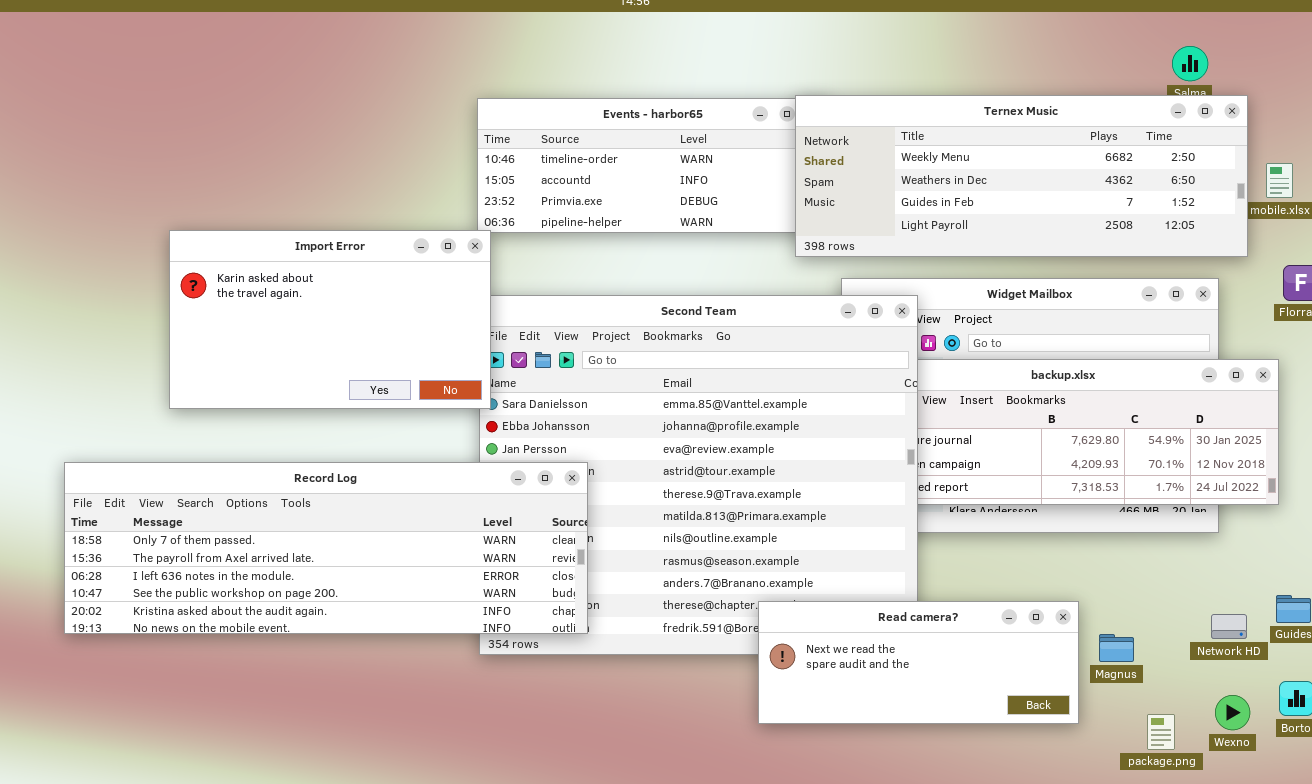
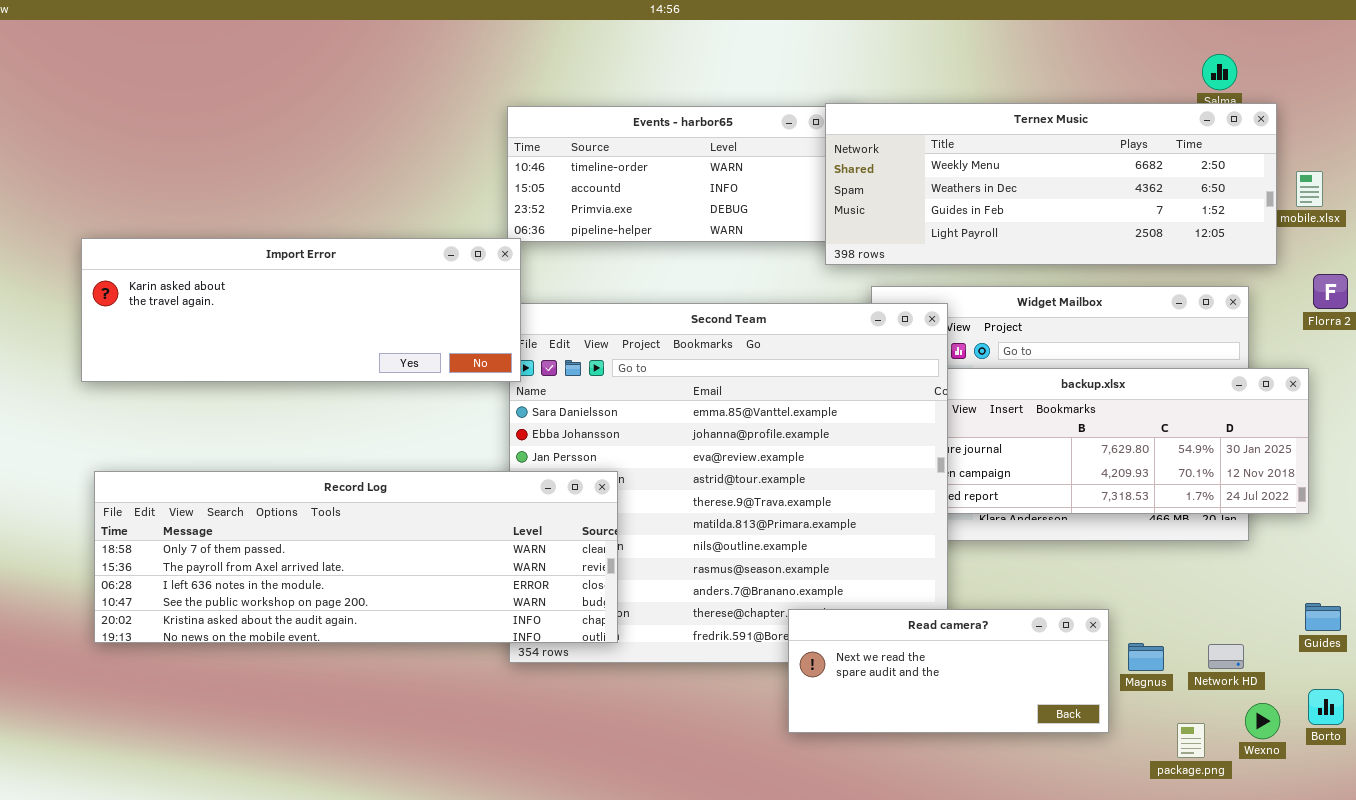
Import Error: [169,230,491,409] -> [81,238,521,382], resized
Network HD: [1211,614,1247,639] -> [1208,644,1244,669], moved

